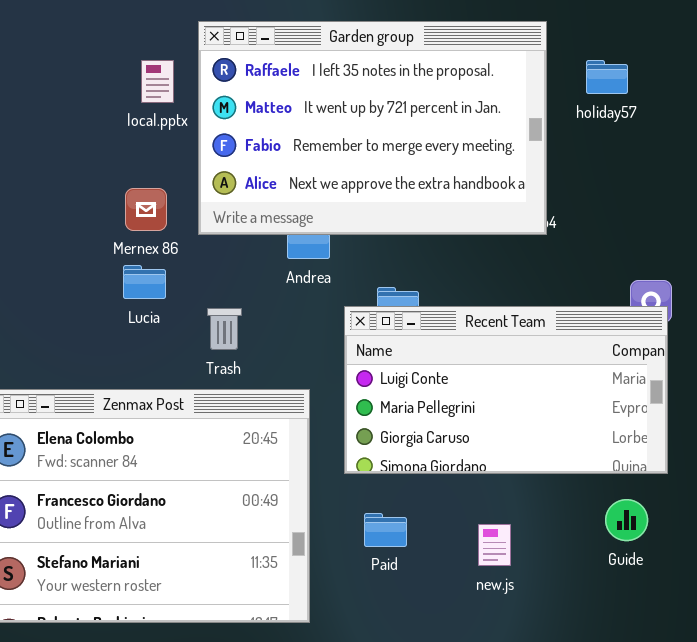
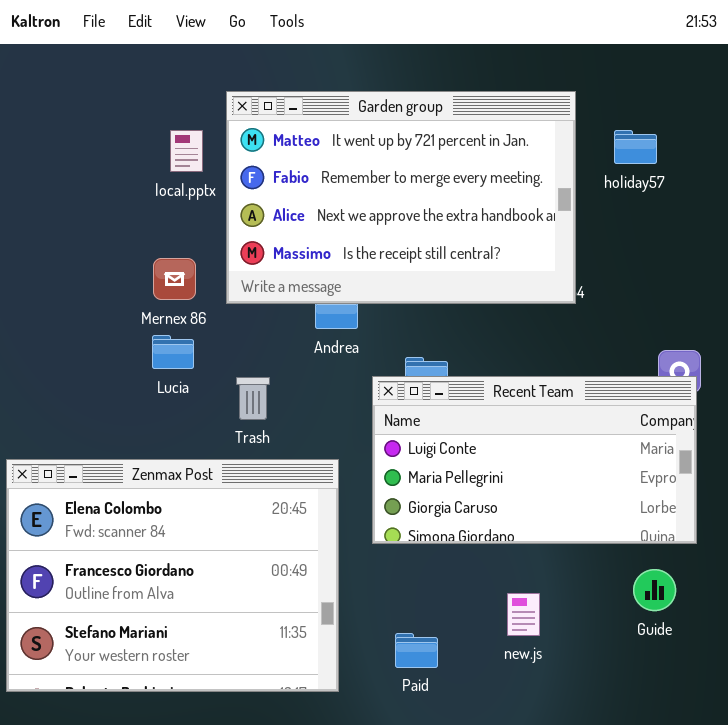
Garden group: [198,21,547,235] -> [226,91,576,304], scrolled down 1 row
Paid: [364,513,407,547] -> [395,633,438,668], moved

